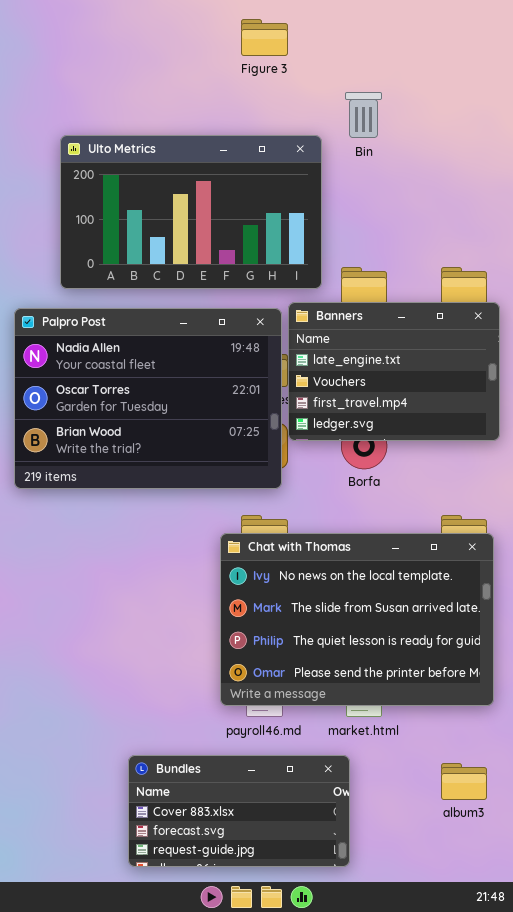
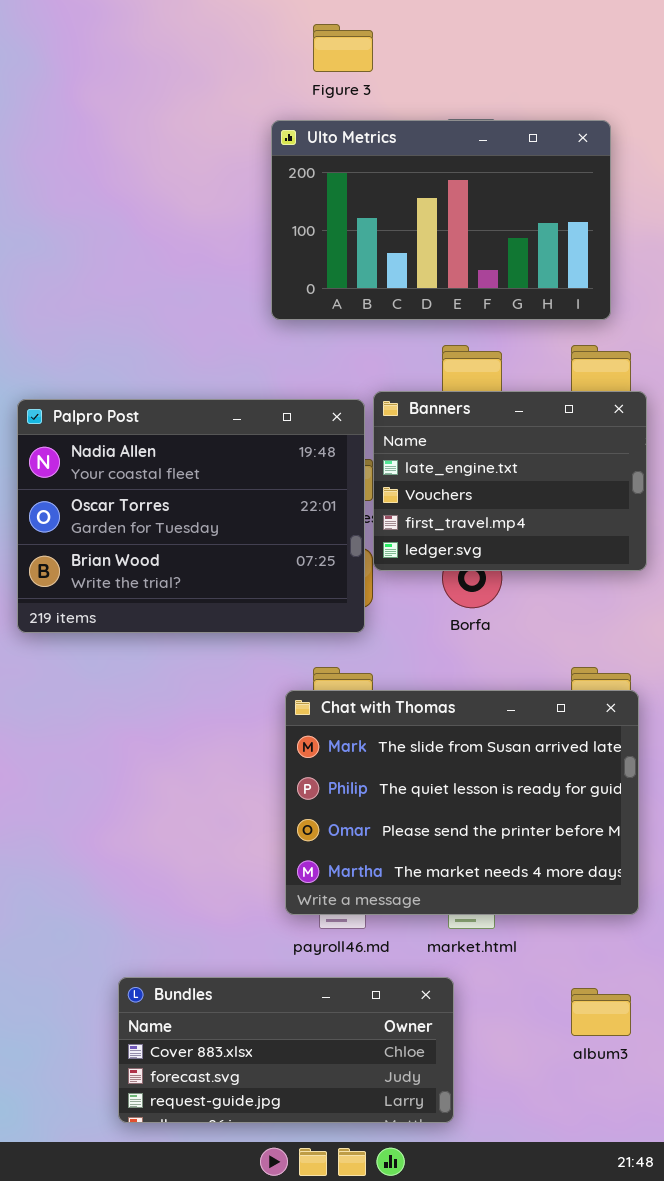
Ulto Metrics: [60,135,322,289] -> [271,120,611,320], moved
Chat with Thomas: [220,533,494,706] -> [285,690,639,915], scrolled down 1 row
Bundles: [128,755,350,867] -> [118,977,454,1123], resized

